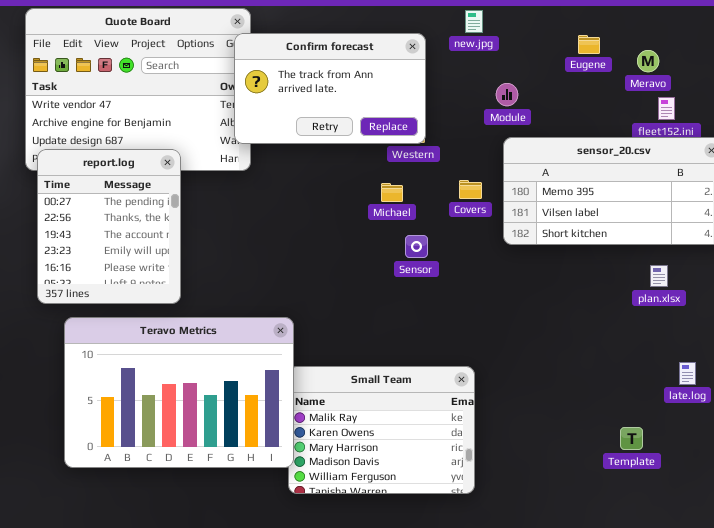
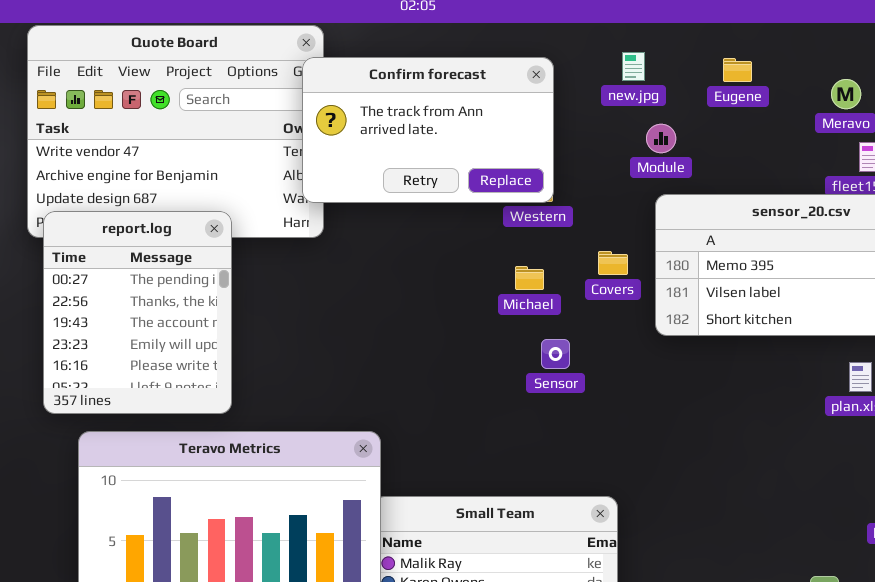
new.jpg: [465,10,483,33] -> [622,52,645,81], moved
Eugene: [578,35,600,54] -> [723,58,752,82], moved
Michael: [381,183,403,202] -> [515,266,544,290], moved
Sensor: [405,235,428,258] -> [541,339,570,369], moved

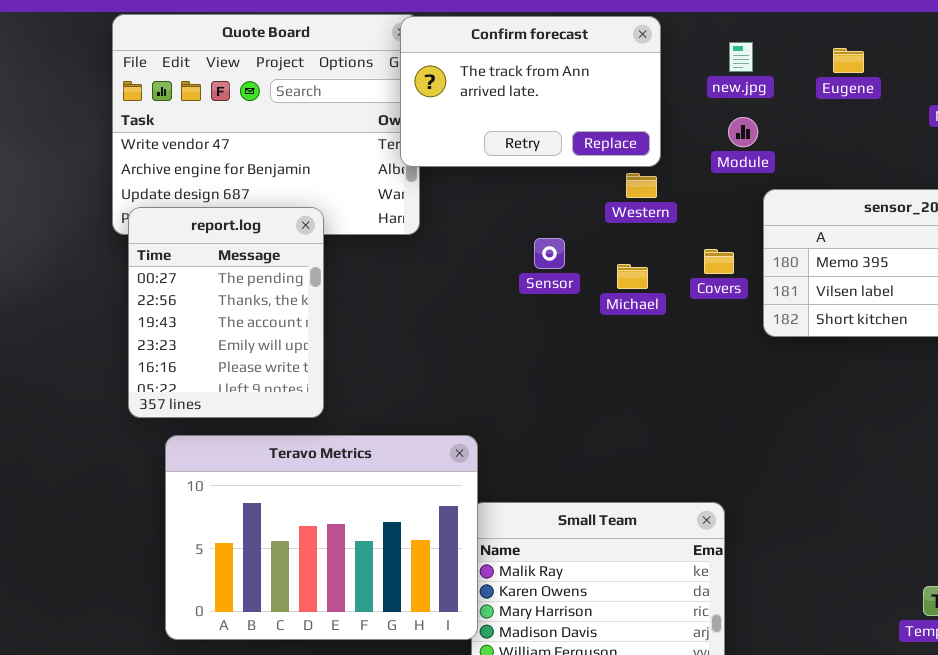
Confirm forecast: [302,57,554,203] -> [400,16,661,167], moved
Module: [646,124,676,153] -> [728,117,758,147], moved
Sensor: [541,339,570,369] -> [534,238,565,269], moved

